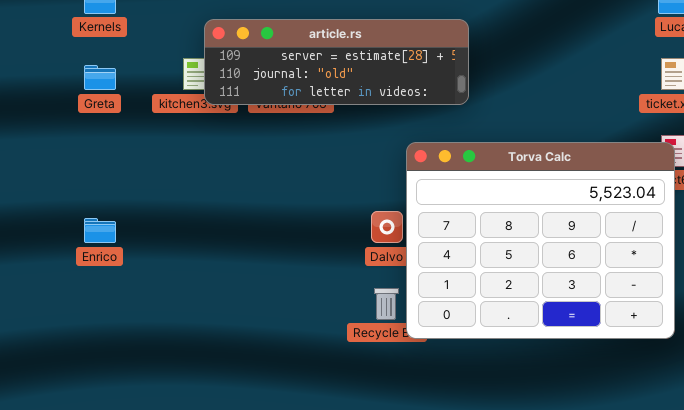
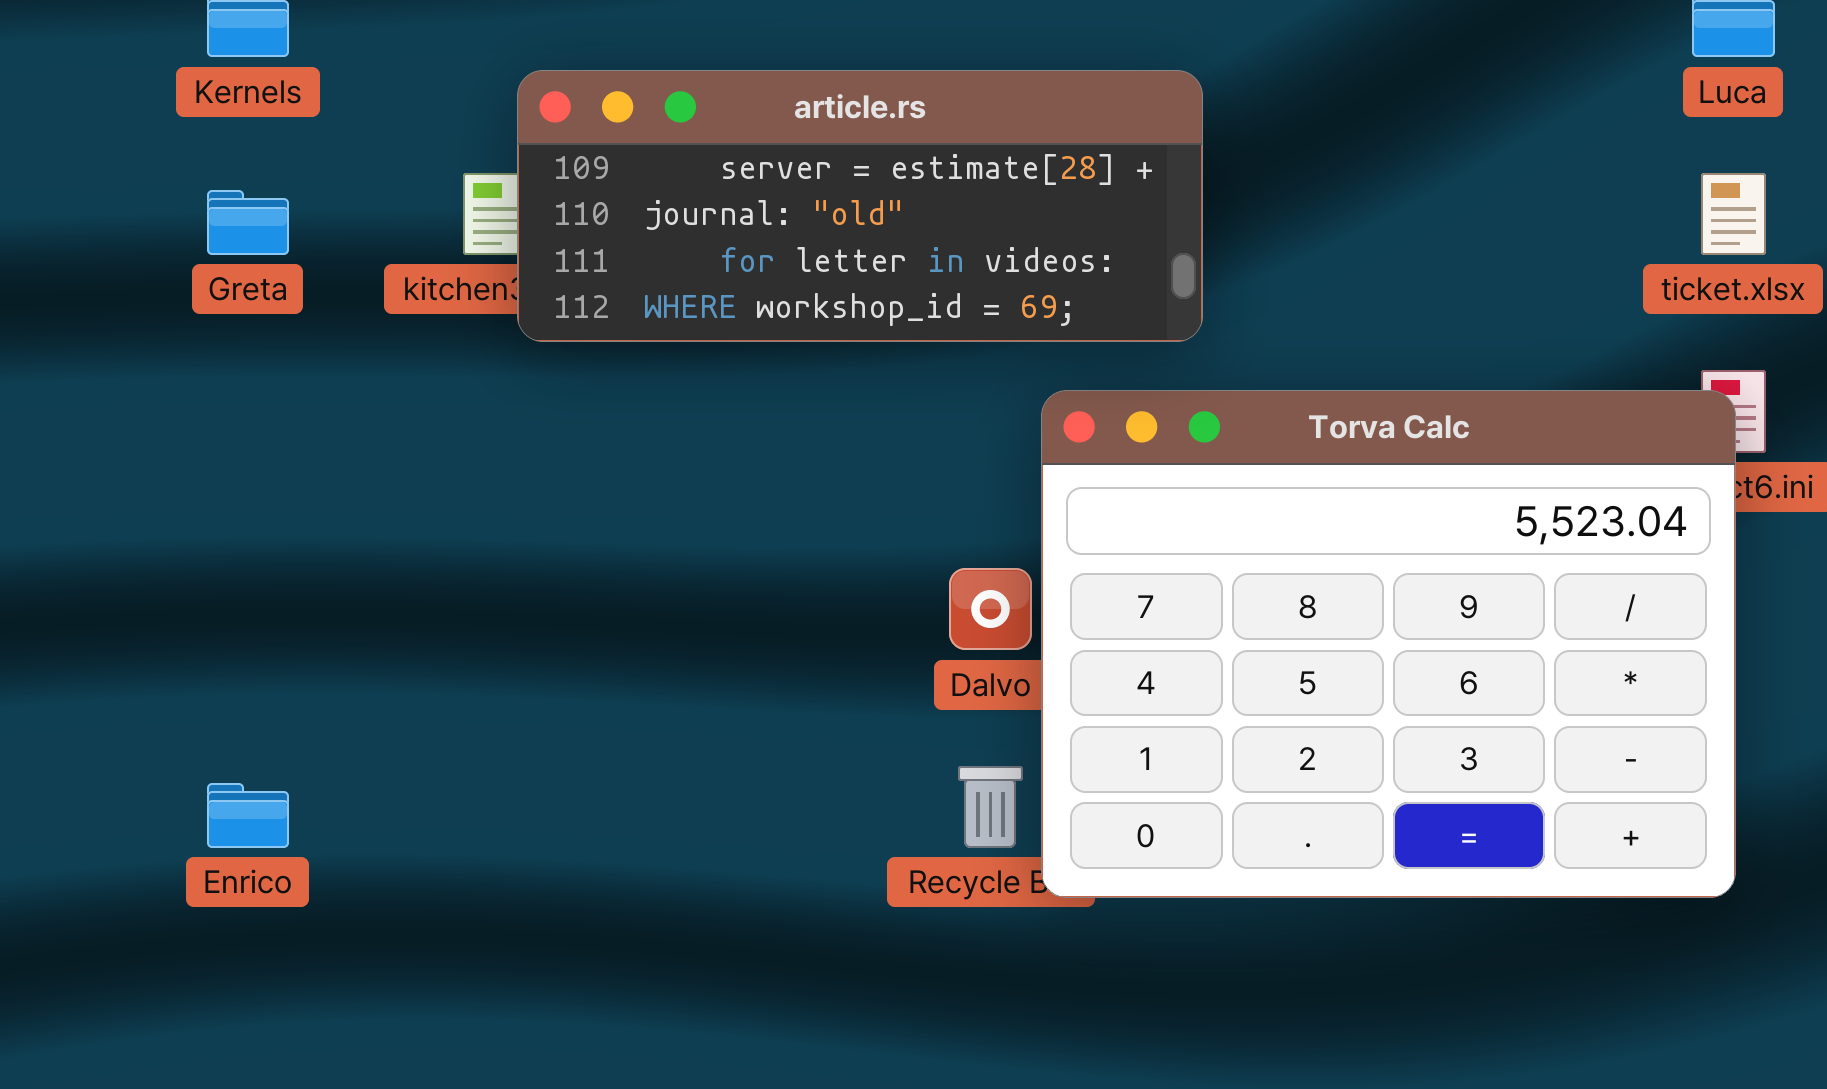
article.rs: [204,19,469,105] -> [517,70,1203,342], resized
Enrico: [84,218,116,243] -> [207,783,289,848], moved

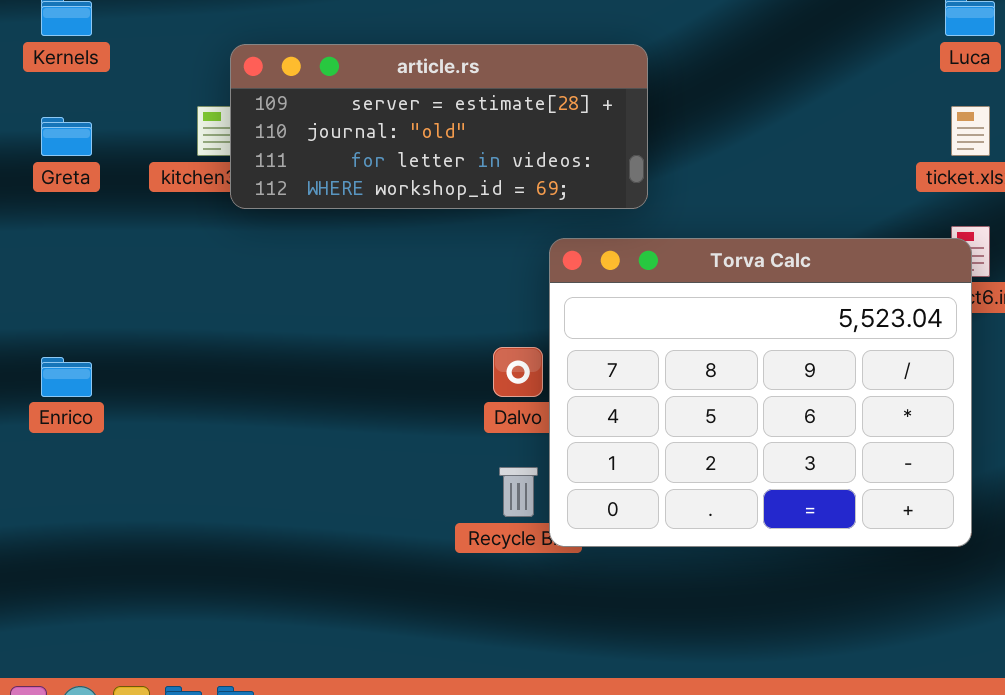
Enrico: [207,783,289,848] -> [41,357,92,397], moved

